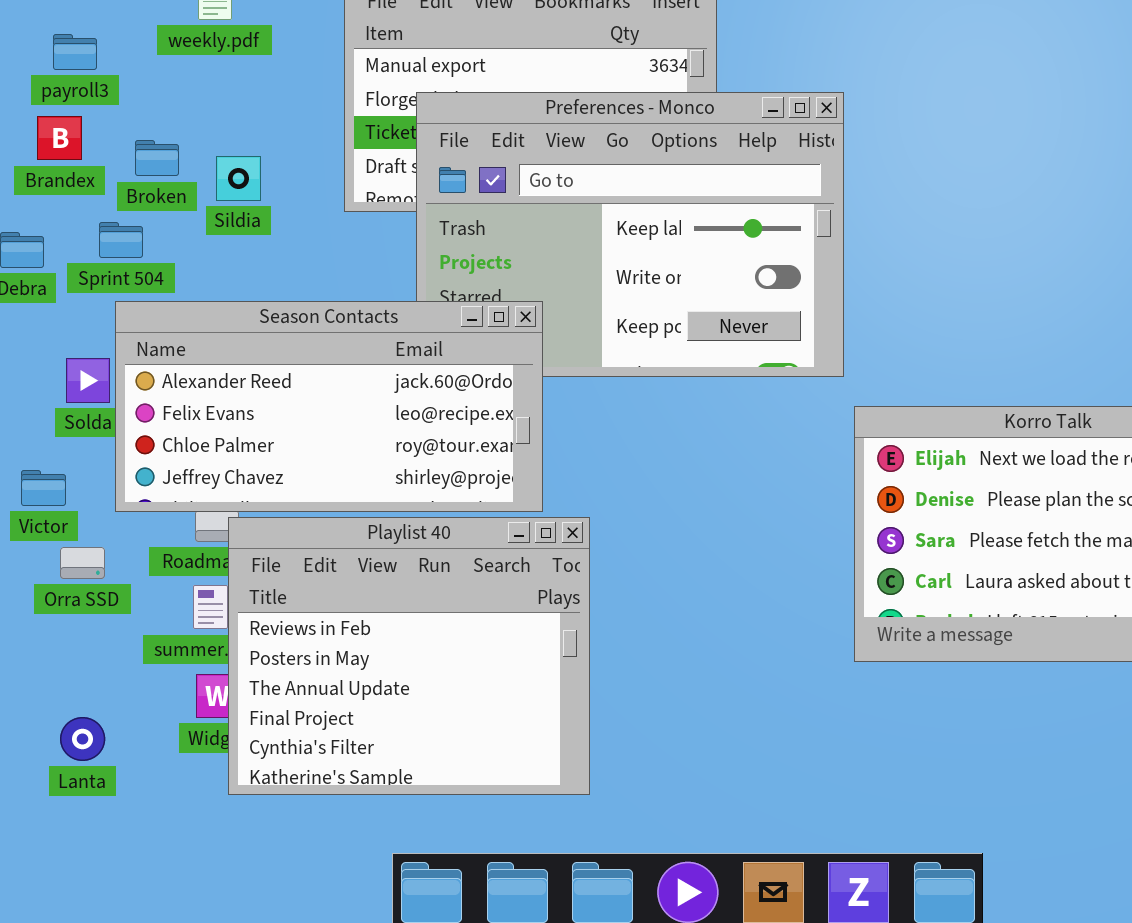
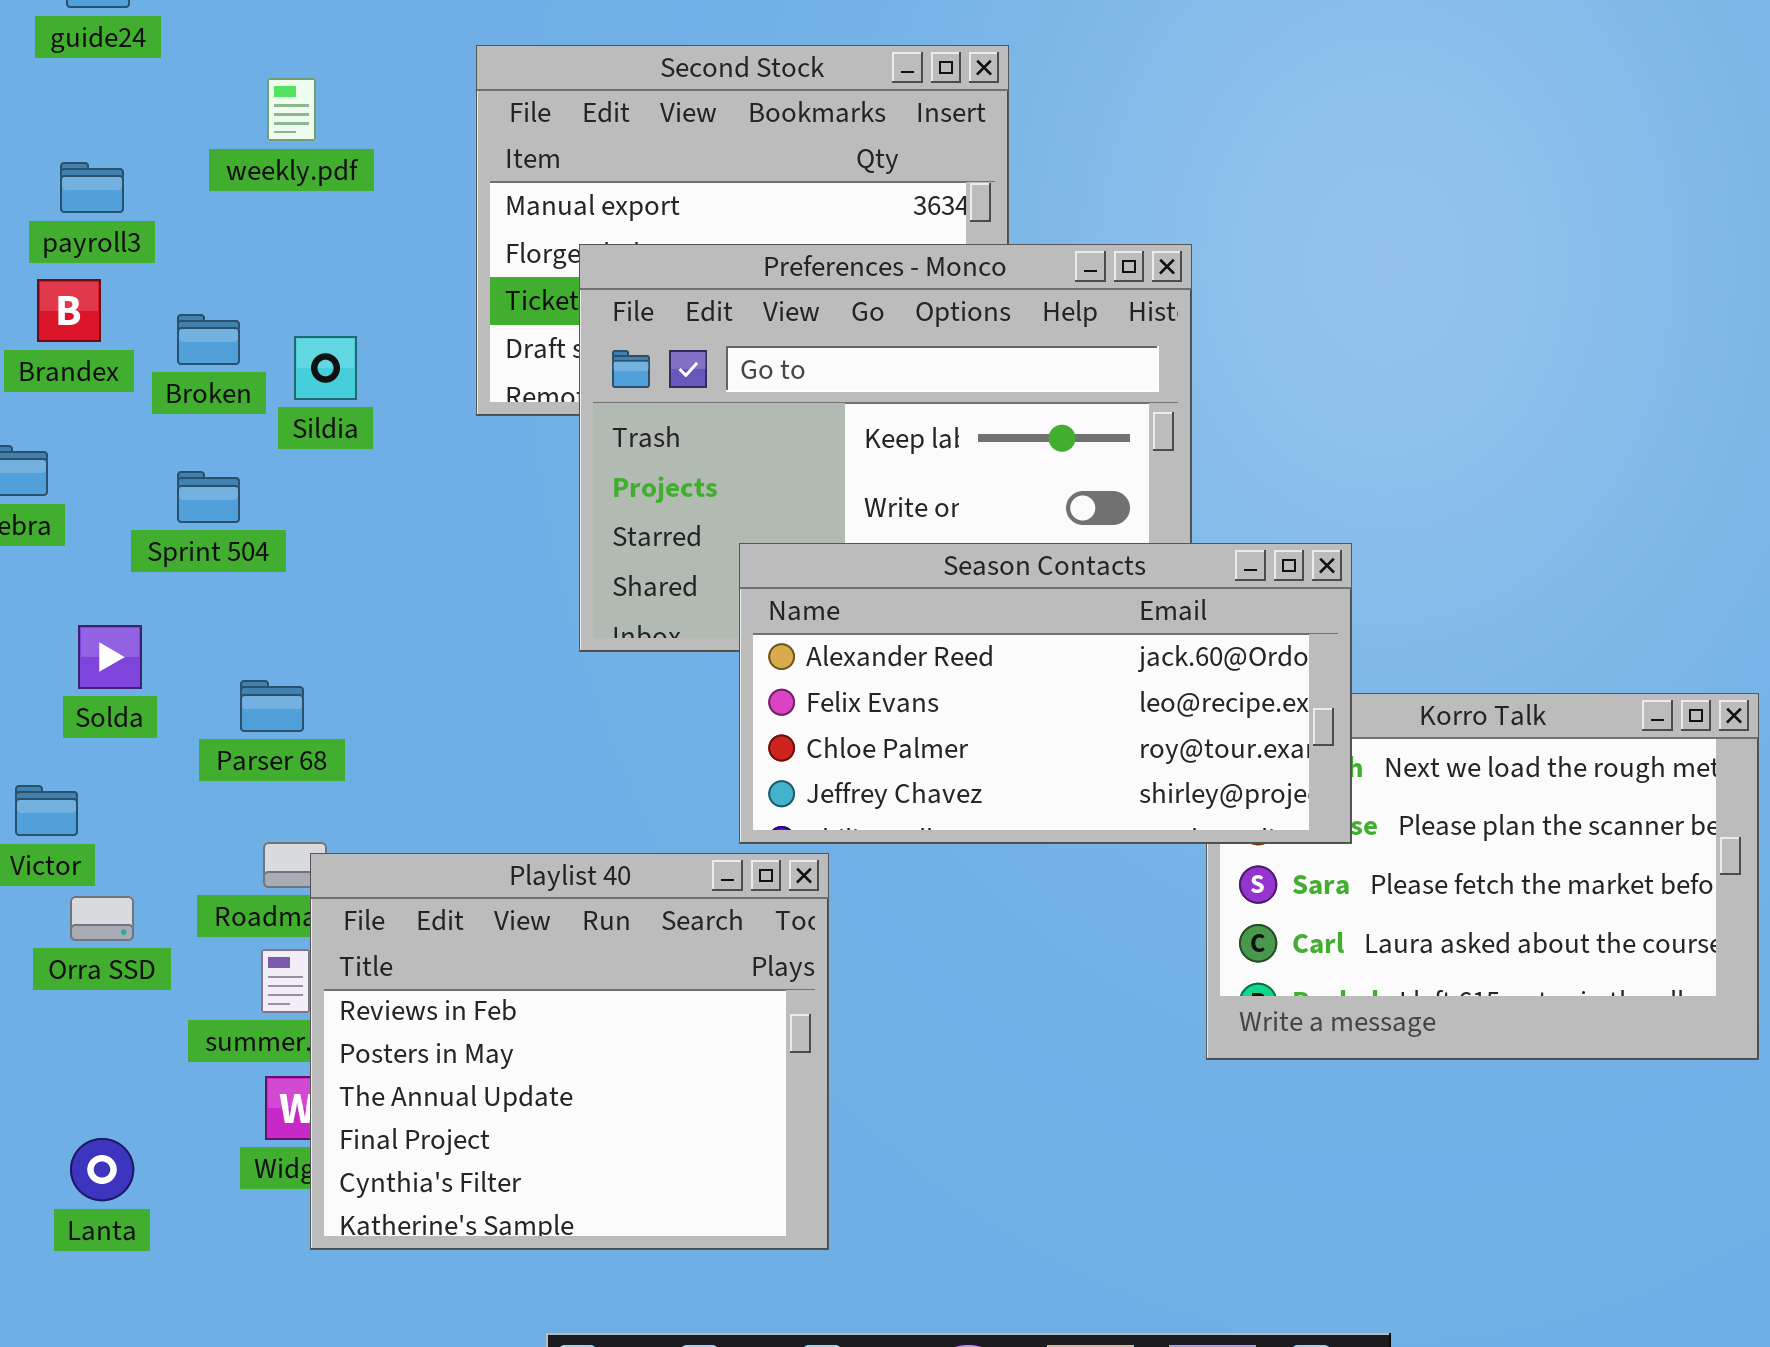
Sprint 504: [99,222,143,258] -> [177,471,240,523], moved
Season Contacts: [115,301,543,512] -> [739,543,1352,844], moved

